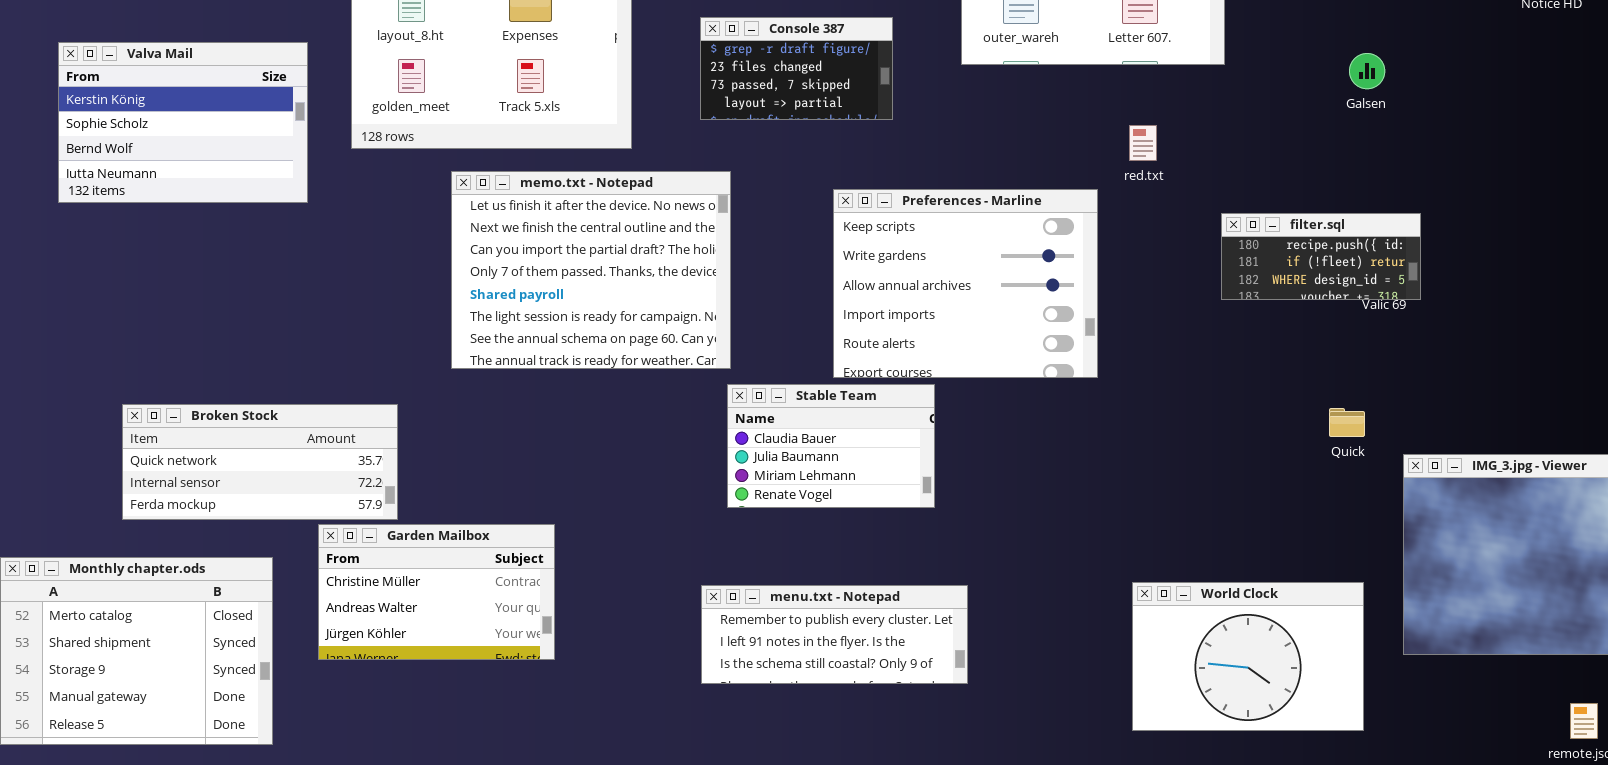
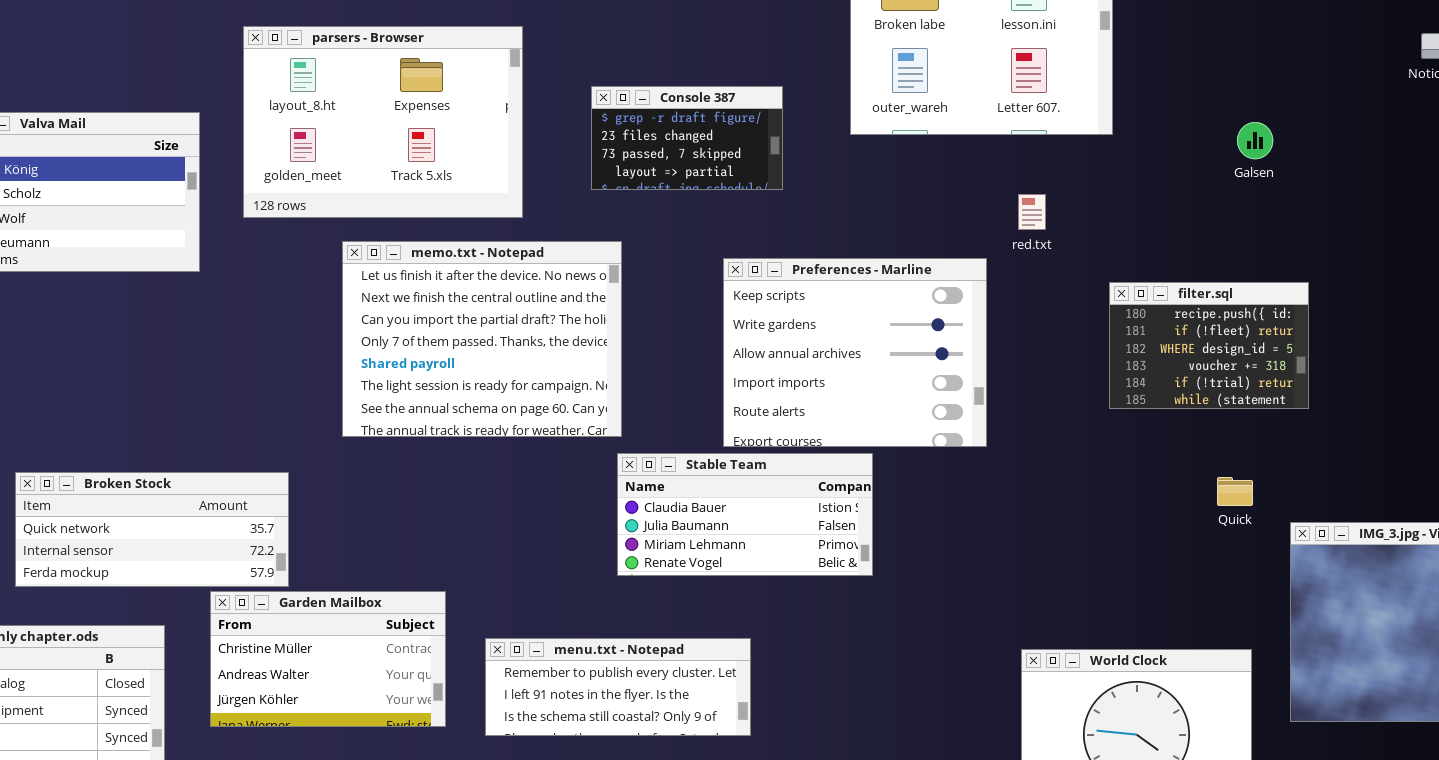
filter.sql: [1221,213,1421,300] -> [1109,282,1309,409], resized
Stable Team: [727,384,935,508] -> [617,453,873,576], resized
menu.txt - Notepad: [701,585,968,684] -> [485,638,751,736], moved

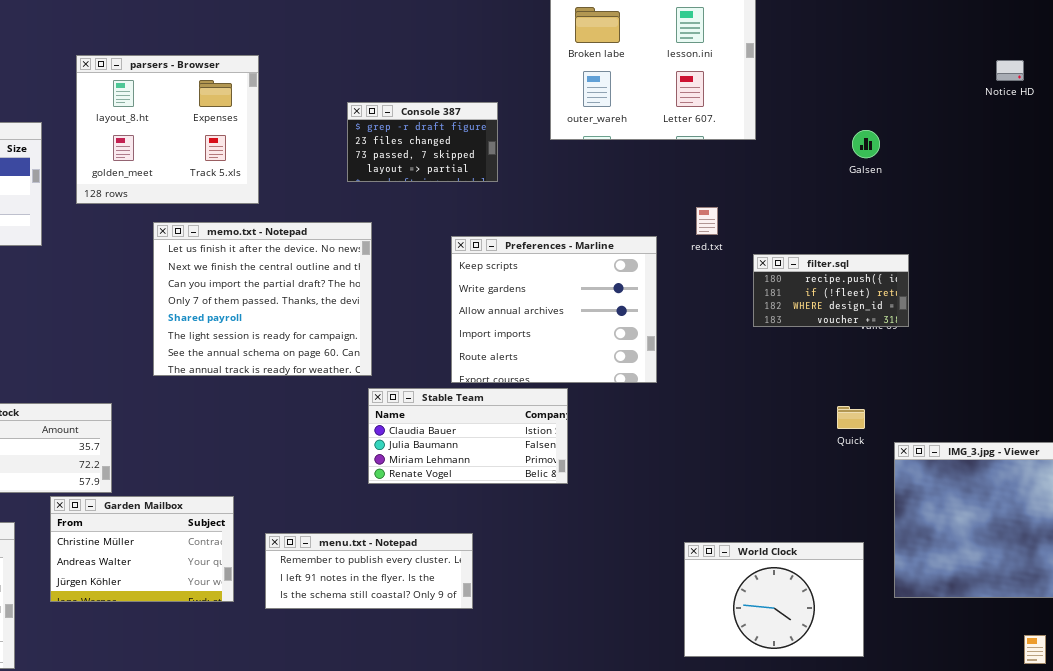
parsers - Browser: [243,26,523,218] -> [76,55,259,204], resized
red.txt: [1018,194,1046,230] -> [696,207,718,235], moved
filter.sql: [1109,282,1309,409] -> [753,254,909,327], resized

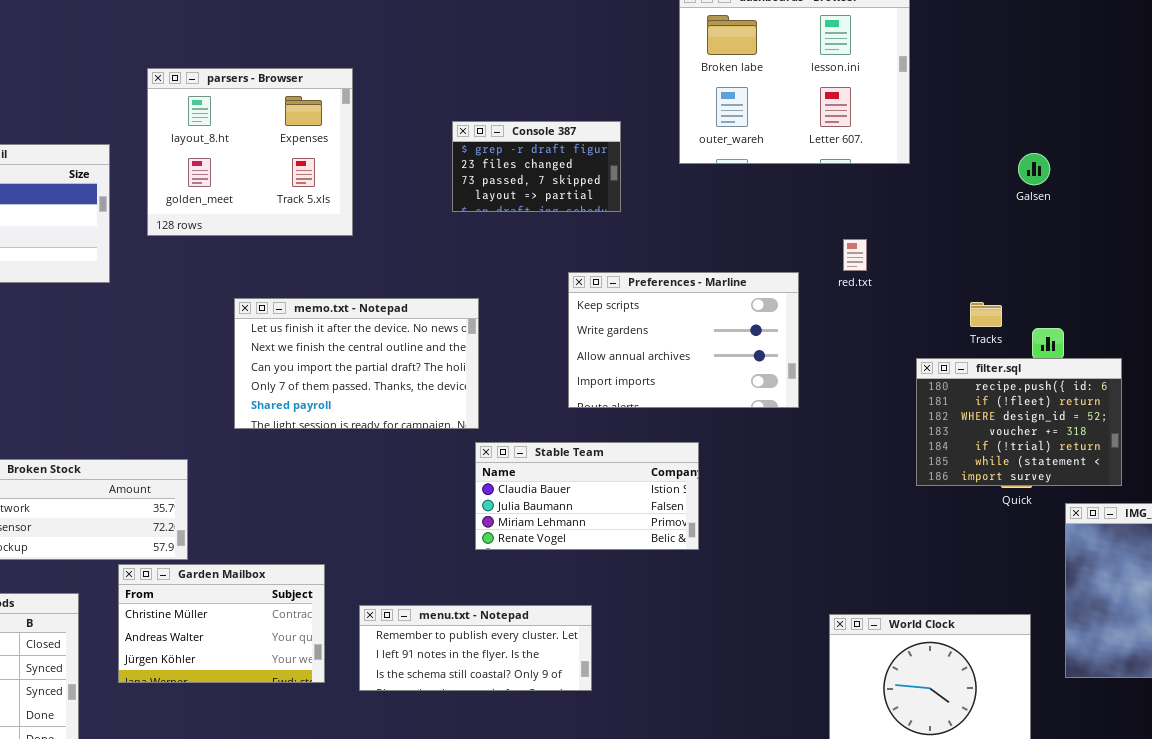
memo.txt - Notepad: [153,222,372,376] -> [234,298,479,429], resized
Preferences - Marline: [451,236,657,383] -> [568,272,799,408], resized
filter.sql: [753,254,909,327] -> [916,358,1122,486], moved, resized

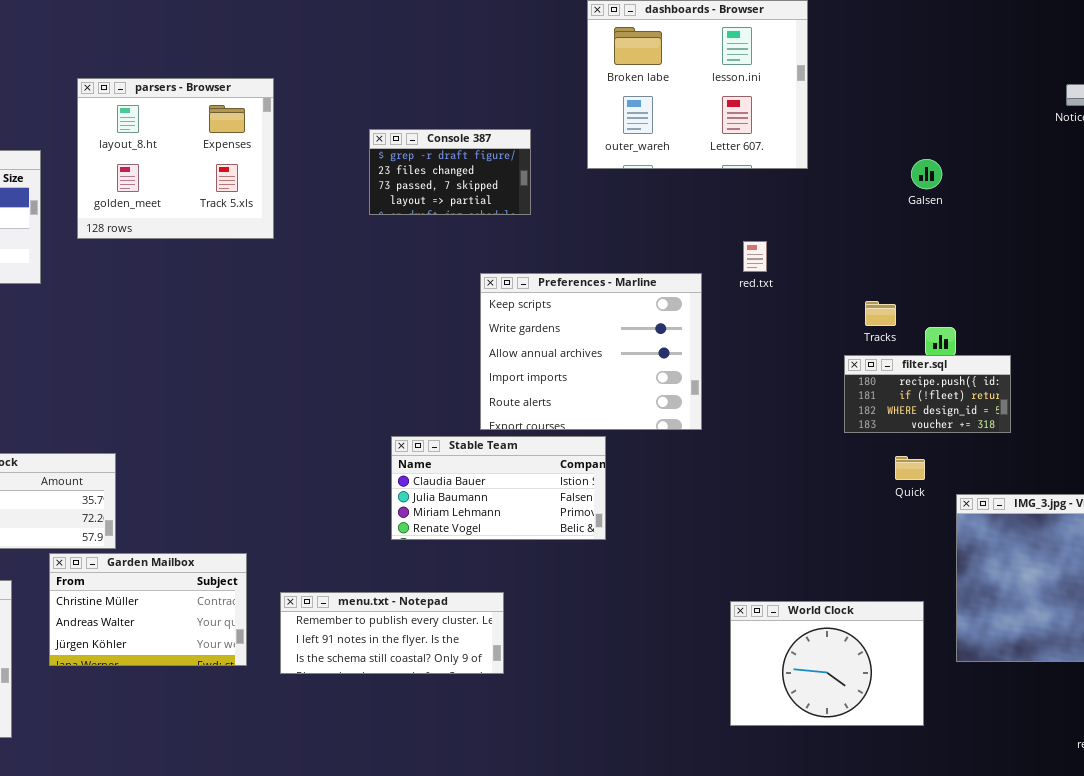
Preferences - Marline: [568,272,799,408] -> [480,273,702,430], resized
memo.txt - Notepad: [234,298,479,429] -> none, closed
filter.sql: [916,358,1122,486] -> [844,355,1011,433], resized

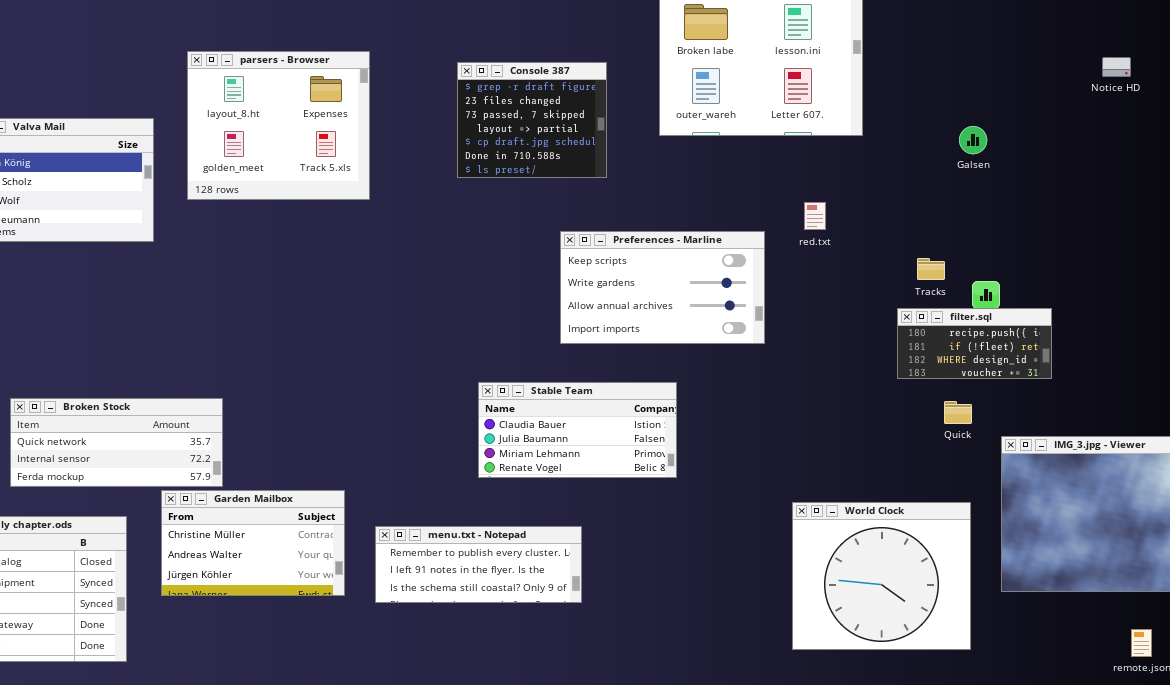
Console 387: [369,129,531,215] -> [457,62,607,178], resized
Preferences - Marline: [480,273,702,430] -> [560,231,765,344], resized
World Clock: [730,601,924,726] -> [792,502,971,650], resized

